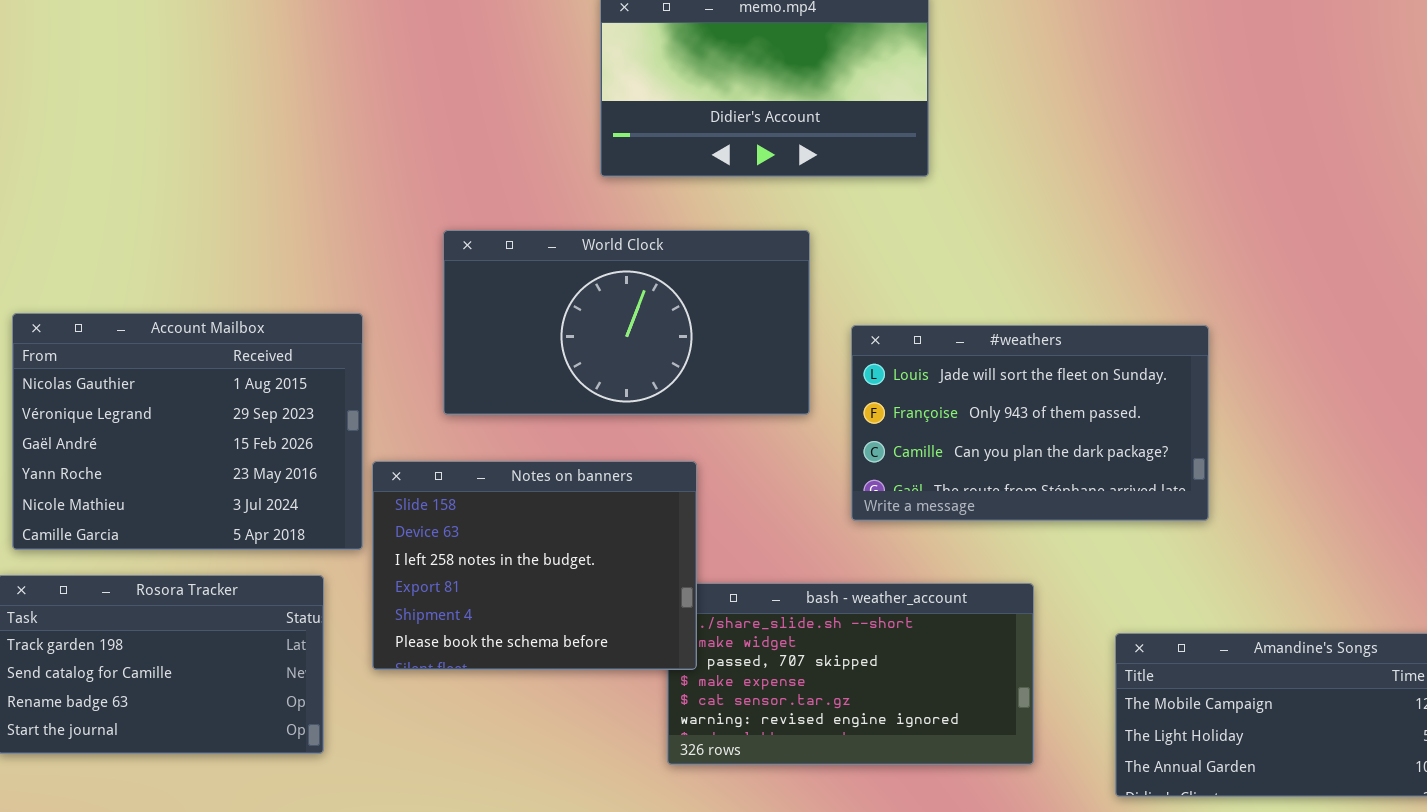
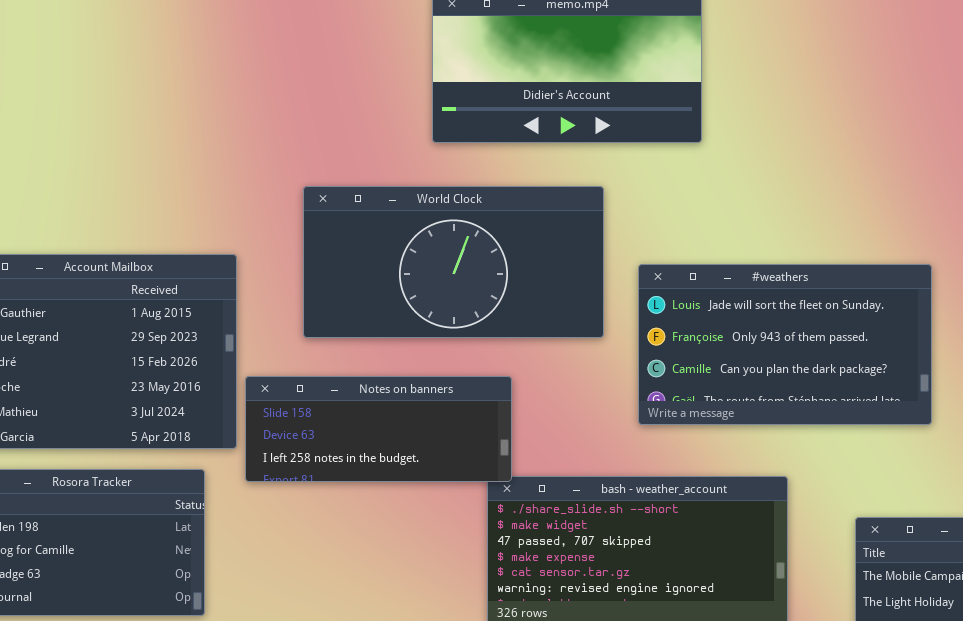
Notes on banners: [372,461,697,670] -> [245,376,512,482], resized

